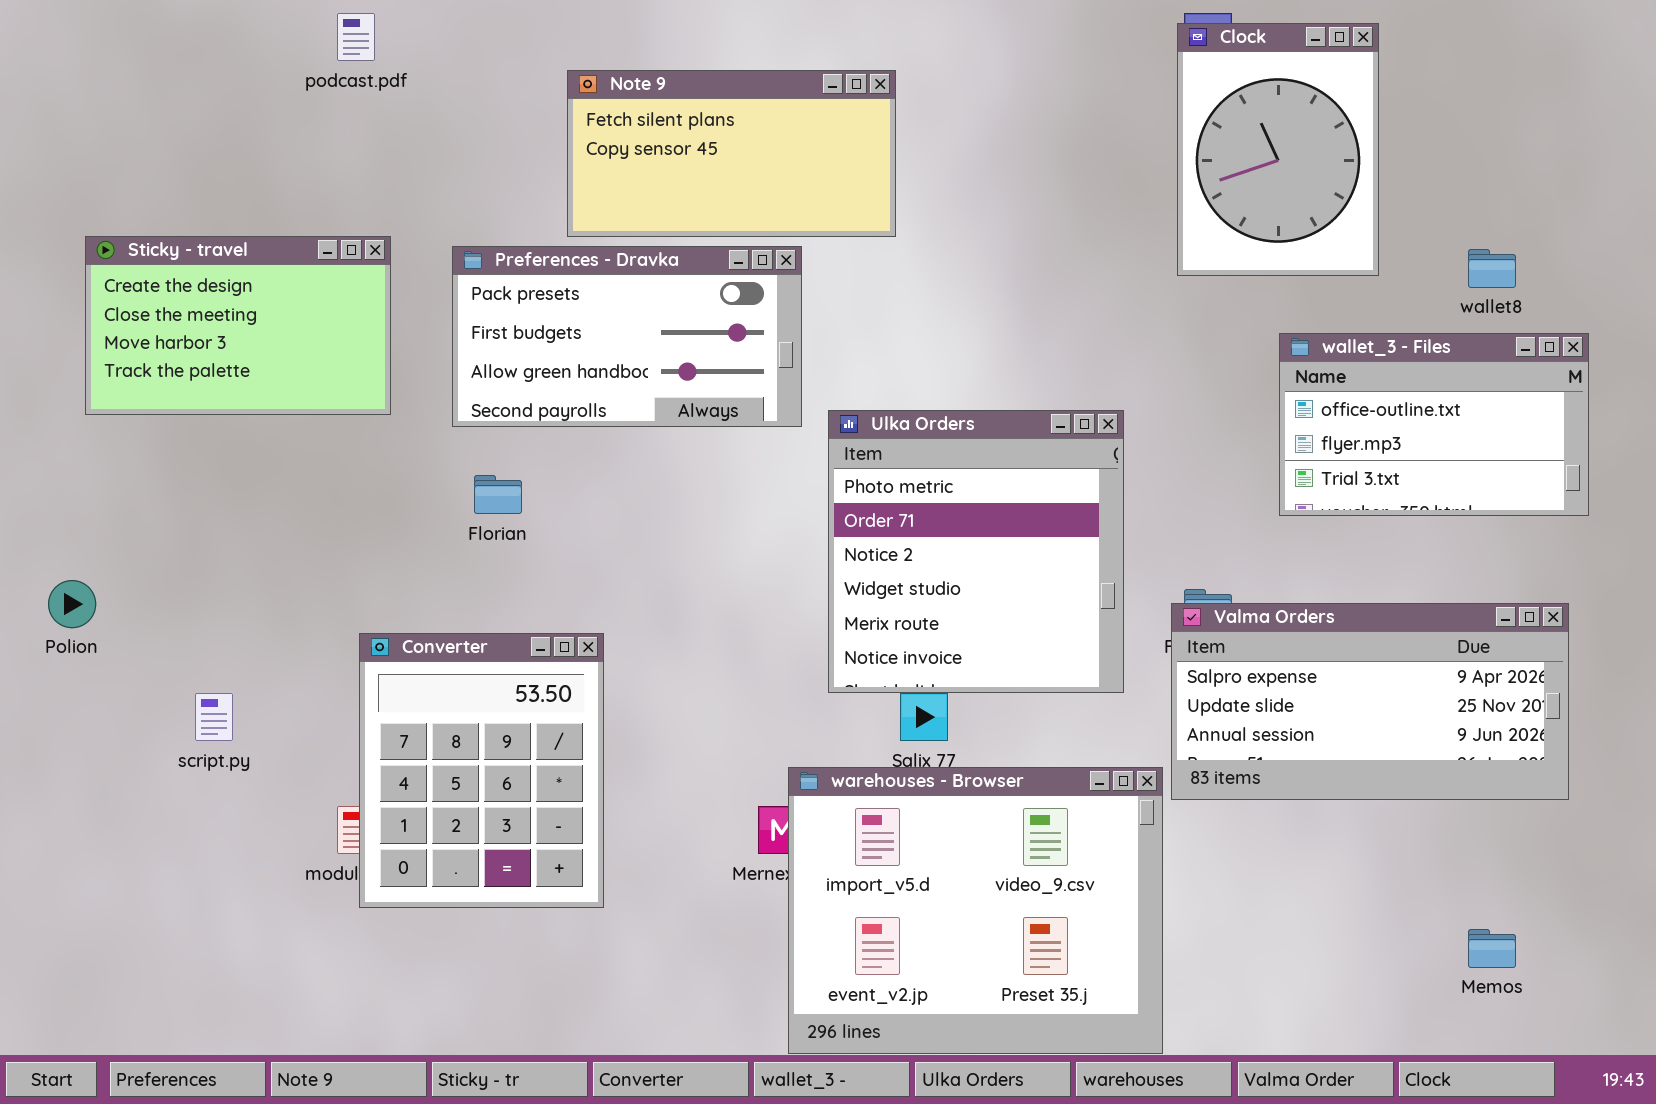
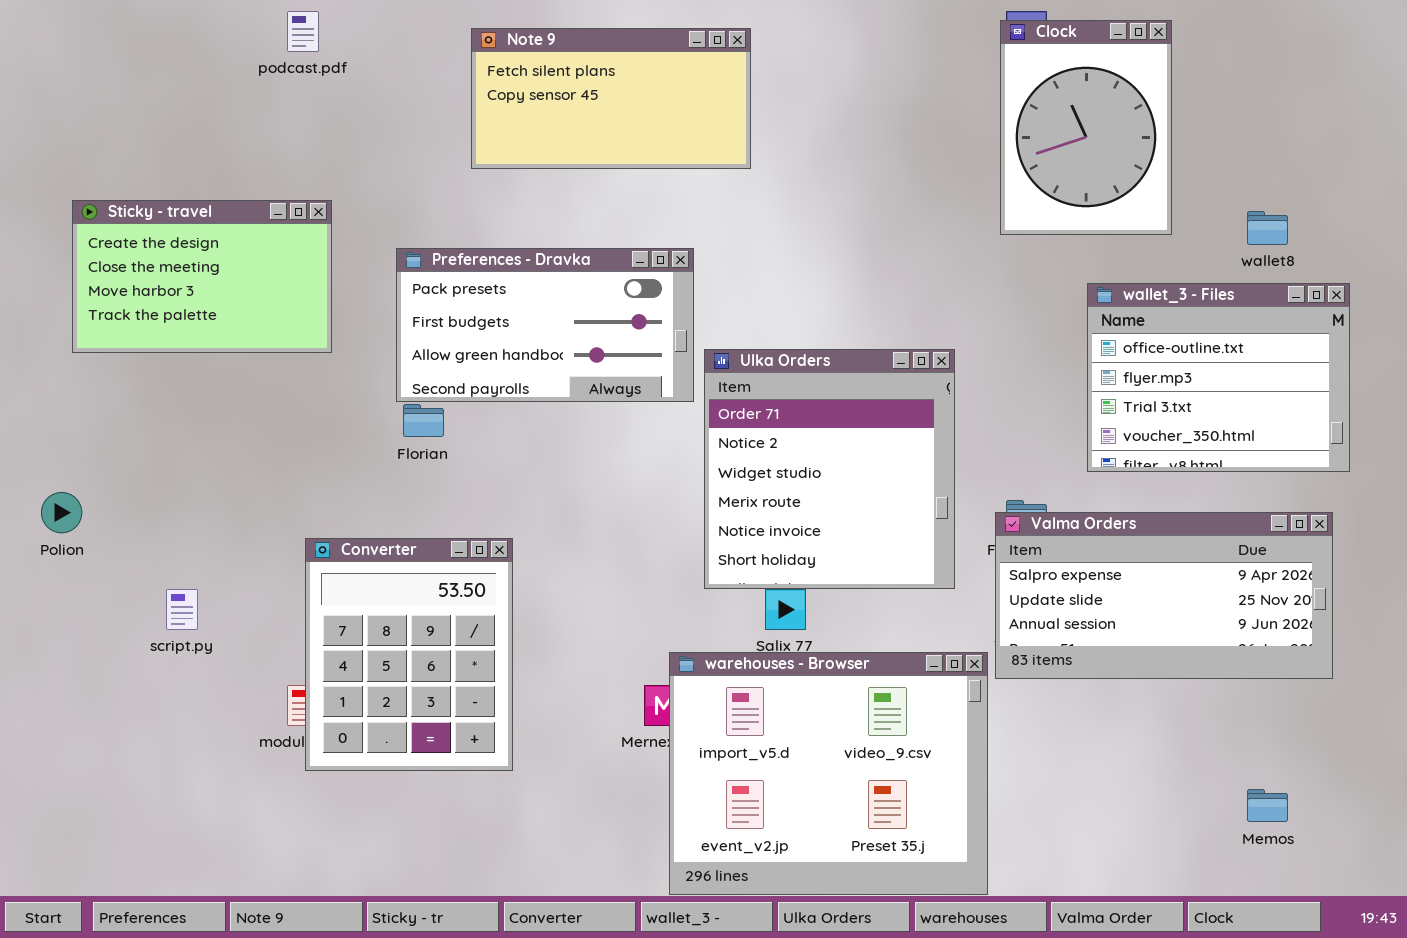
Note 9: [567,70,896,237] -> [471,28,751,169], moved
Preferences - Dravka: [452,246,802,427] -> [396,248,694,402], moved
wallet_3 - Files: [1279,333,1589,516] -> [1087,283,1350,472], resized
Ulka Orders: [828,410,1124,693] -> [704,349,955,589], scrolled down 1 row

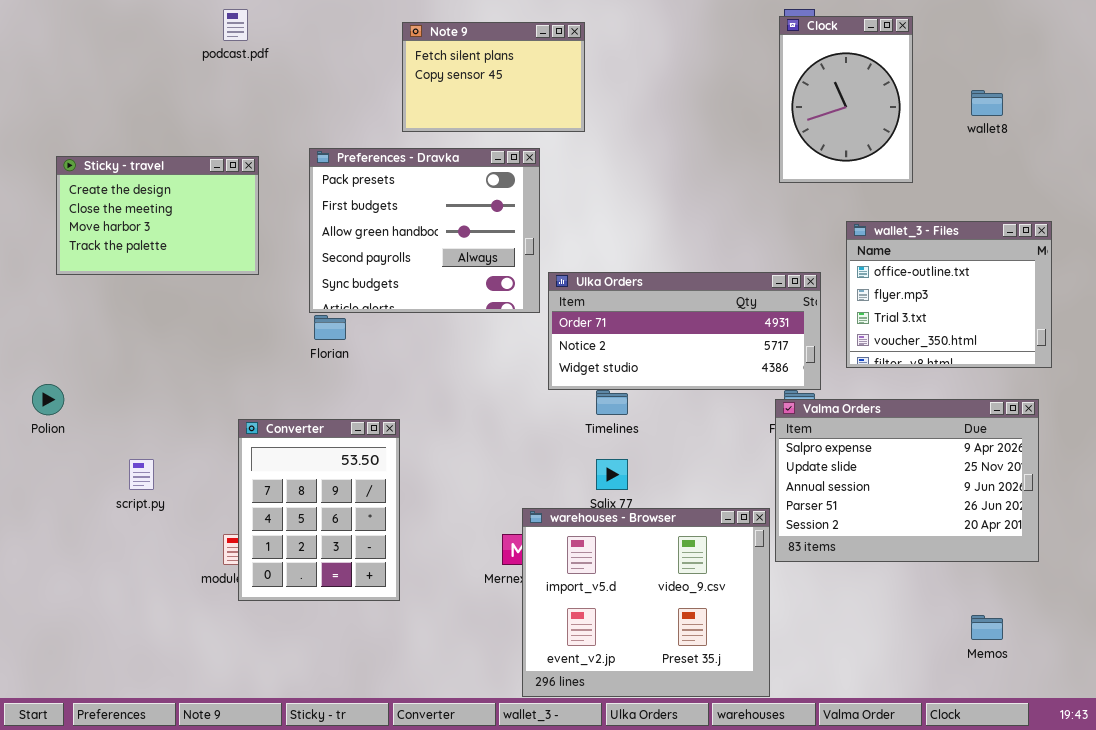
Note 9: [471,28,751,169] -> [402,22,585,132], resized
wallet8: [1247,211,1288,245] -> [971,90,1003,116], moved
Preferences - Dravka: [396,248,694,402] -> [309,148,540,313], resized
Ulka Orders: [704,349,955,589] -> [548,272,821,390], resized
Valma Orders: [995,512,1333,679] -> [775,399,1039,562], resized

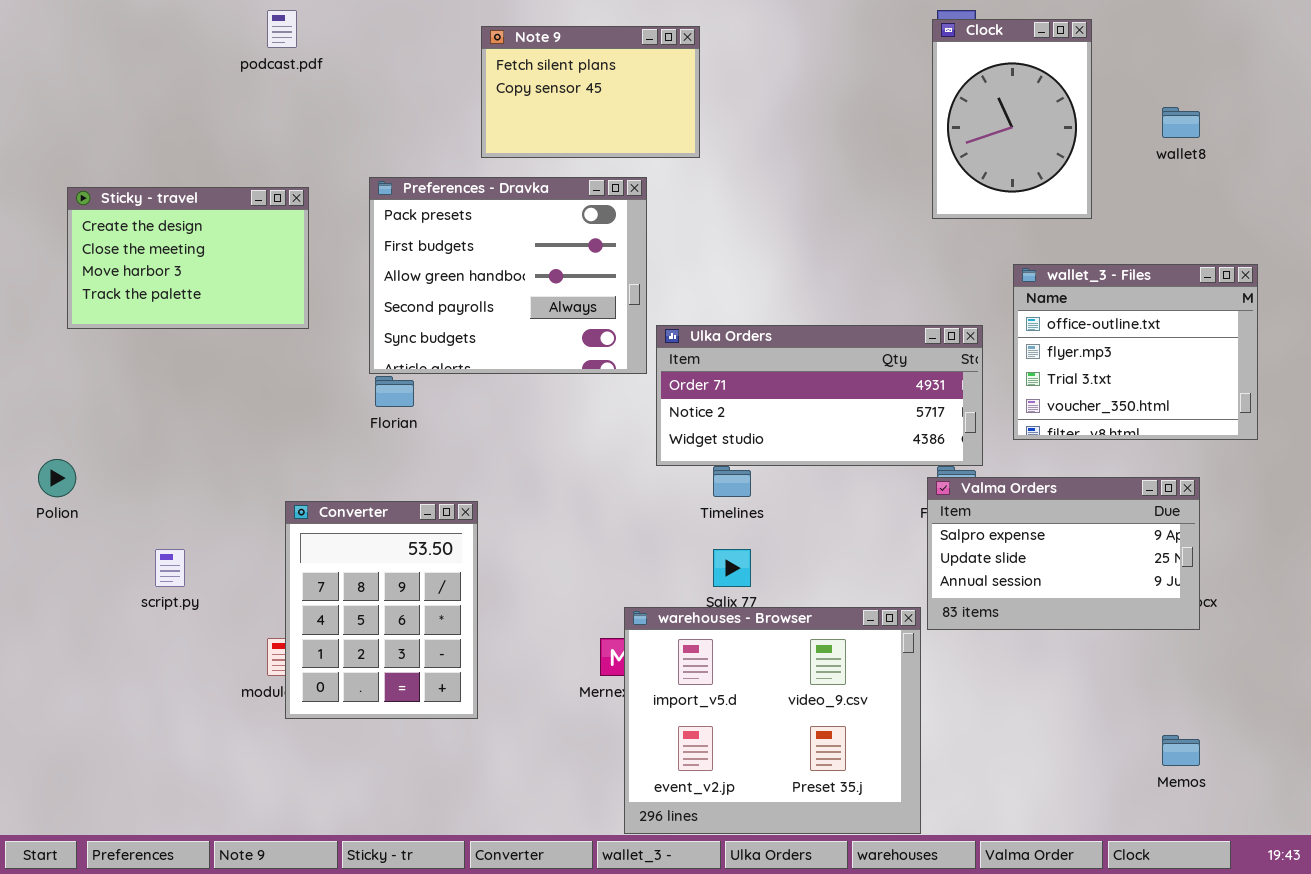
Valma Orders: [775,399,1039,562] -> [927,477,1200,630], resized

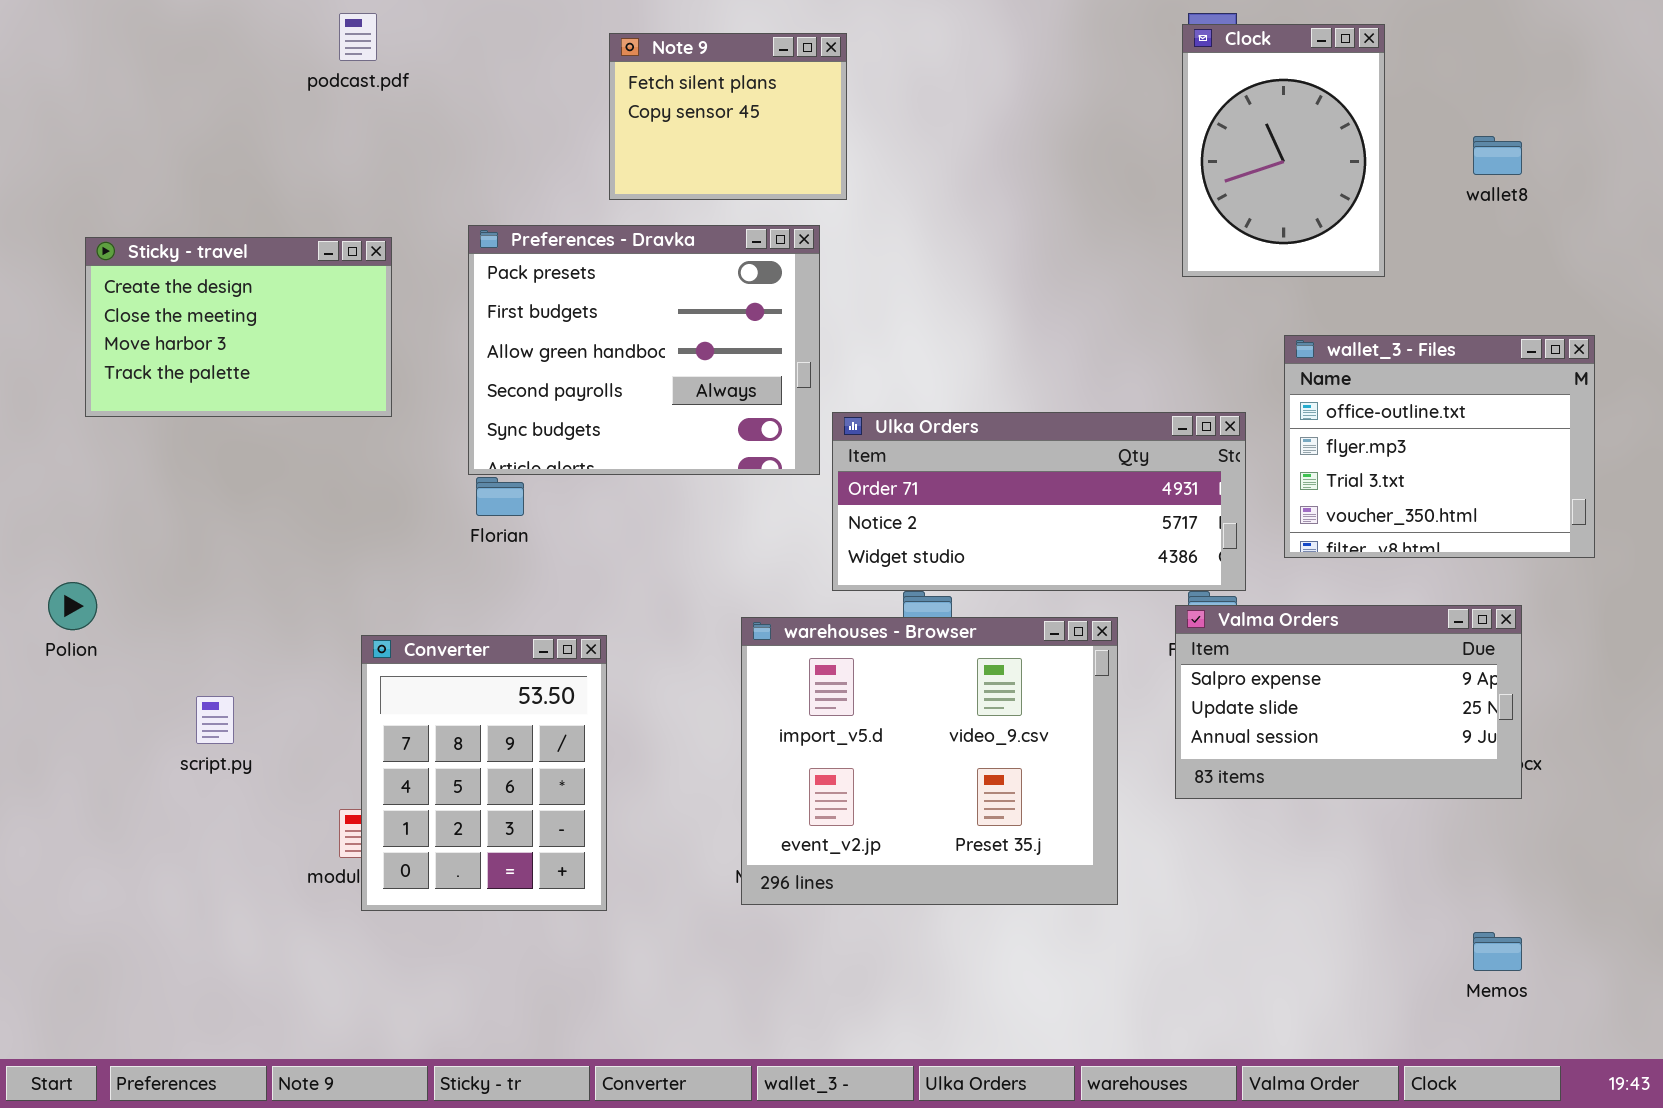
Note 9: [481,26,700,158] -> [609,33,847,200], resized
warehouses - Browser: [624,607,921,834] -> [741,617,1118,905], moved

